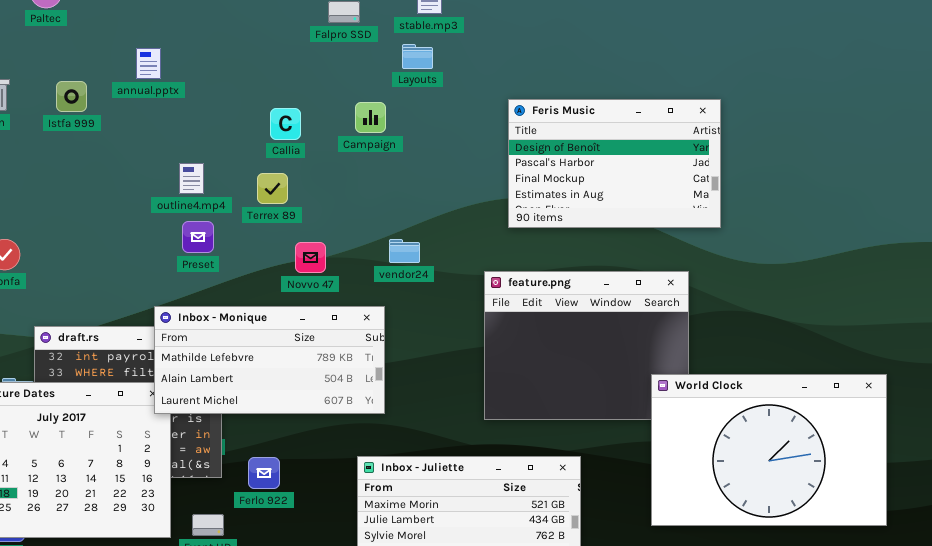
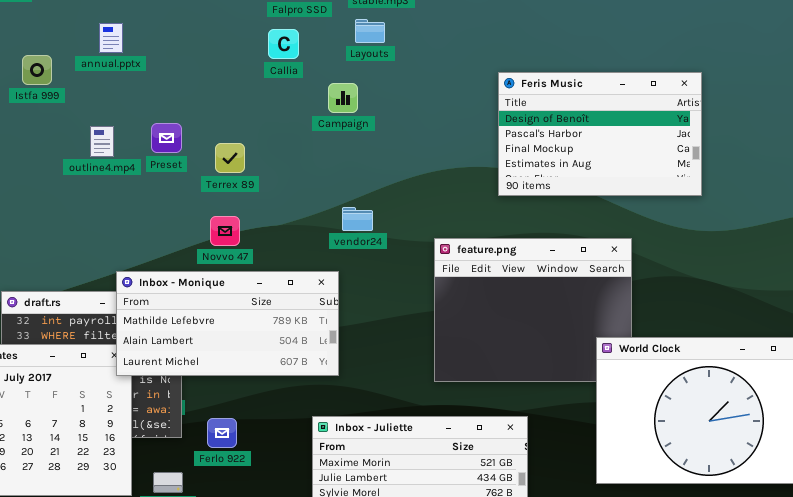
Feris Music: [508,99,721,228] -> [498,72,702,196], moved
Campaign: [355,102,386,133] -> [328,83,358,113], moved
Callia: [270,108,301,140] -> [268,29,299,59], moved
outline4.mp4: [179,163,204,194] -> [90,126,114,157], moved
Preset: [182,221,214,253] -> [151,123,182,153], moved
Novvo 47: [295,242,326,273] -> [210,216,240,246], moved

